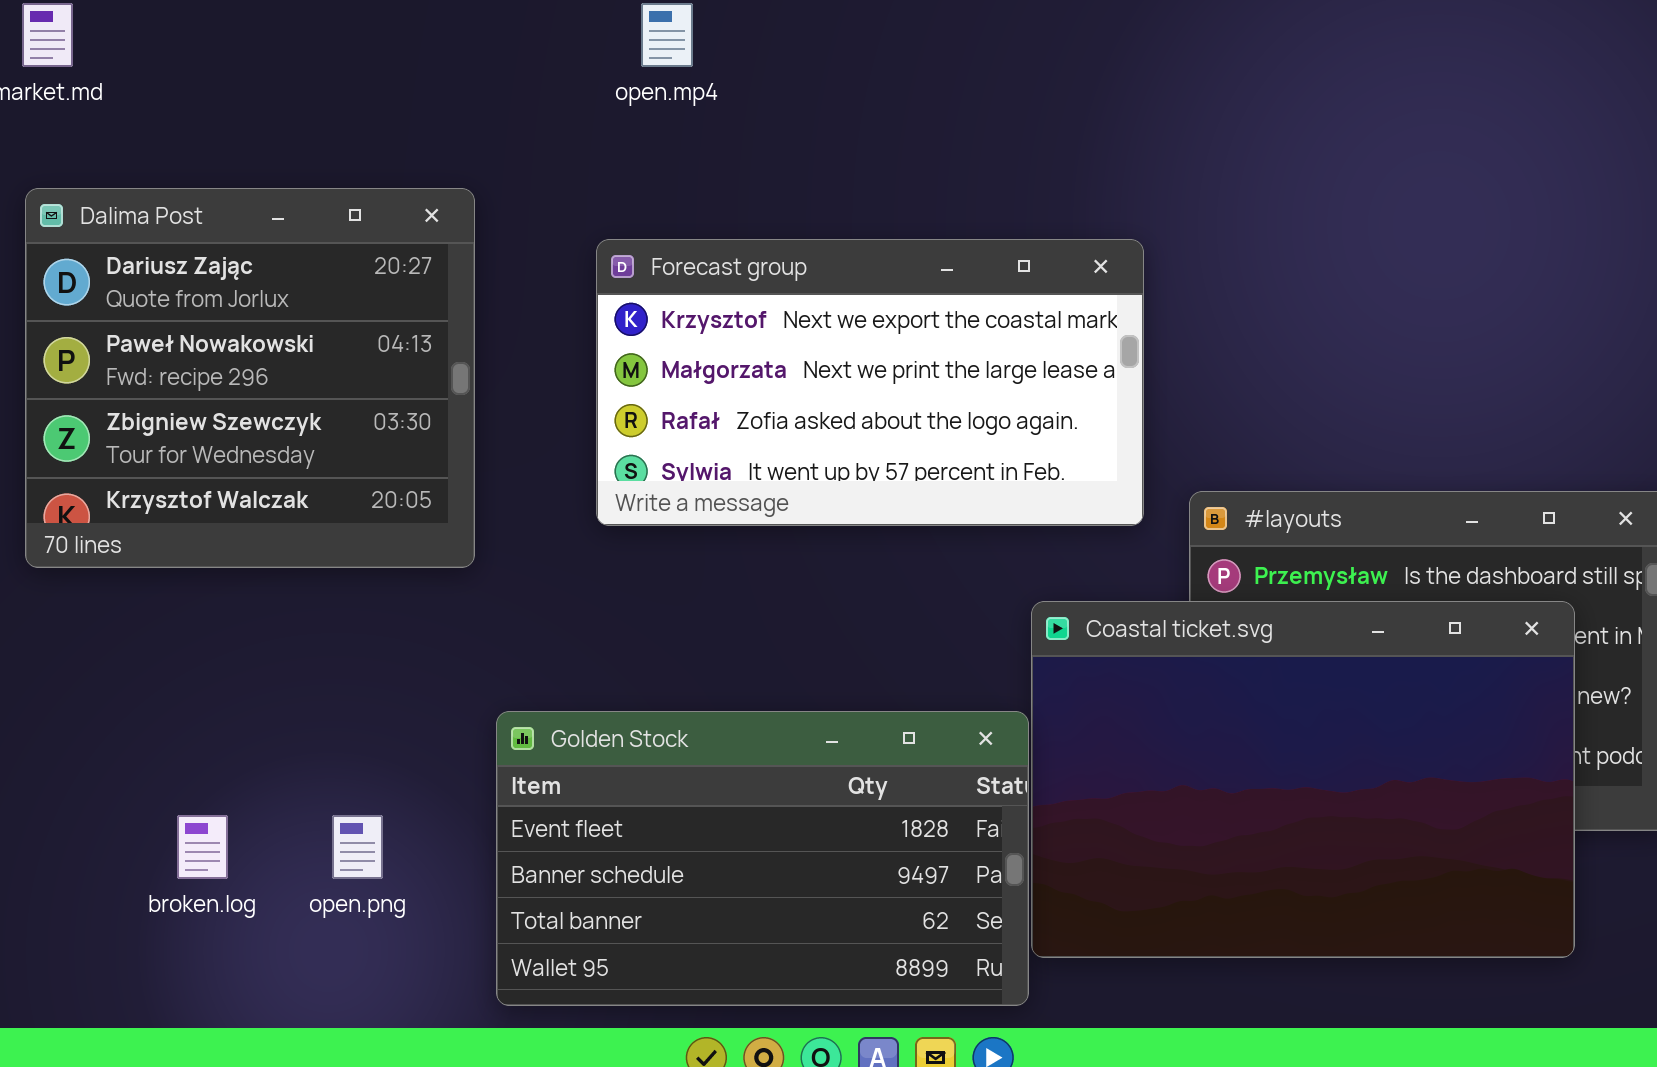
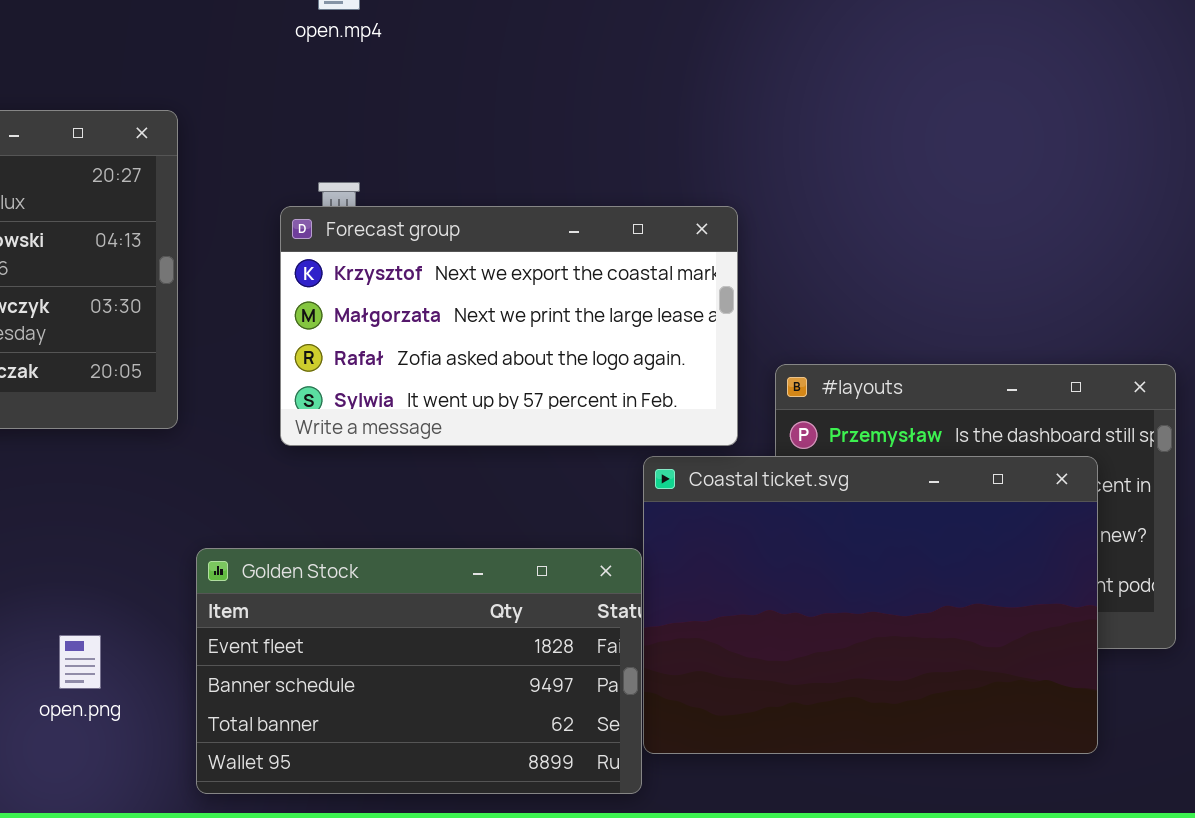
Forecast group: [596,239,1144,526] -> [280,206,738,446], moved

